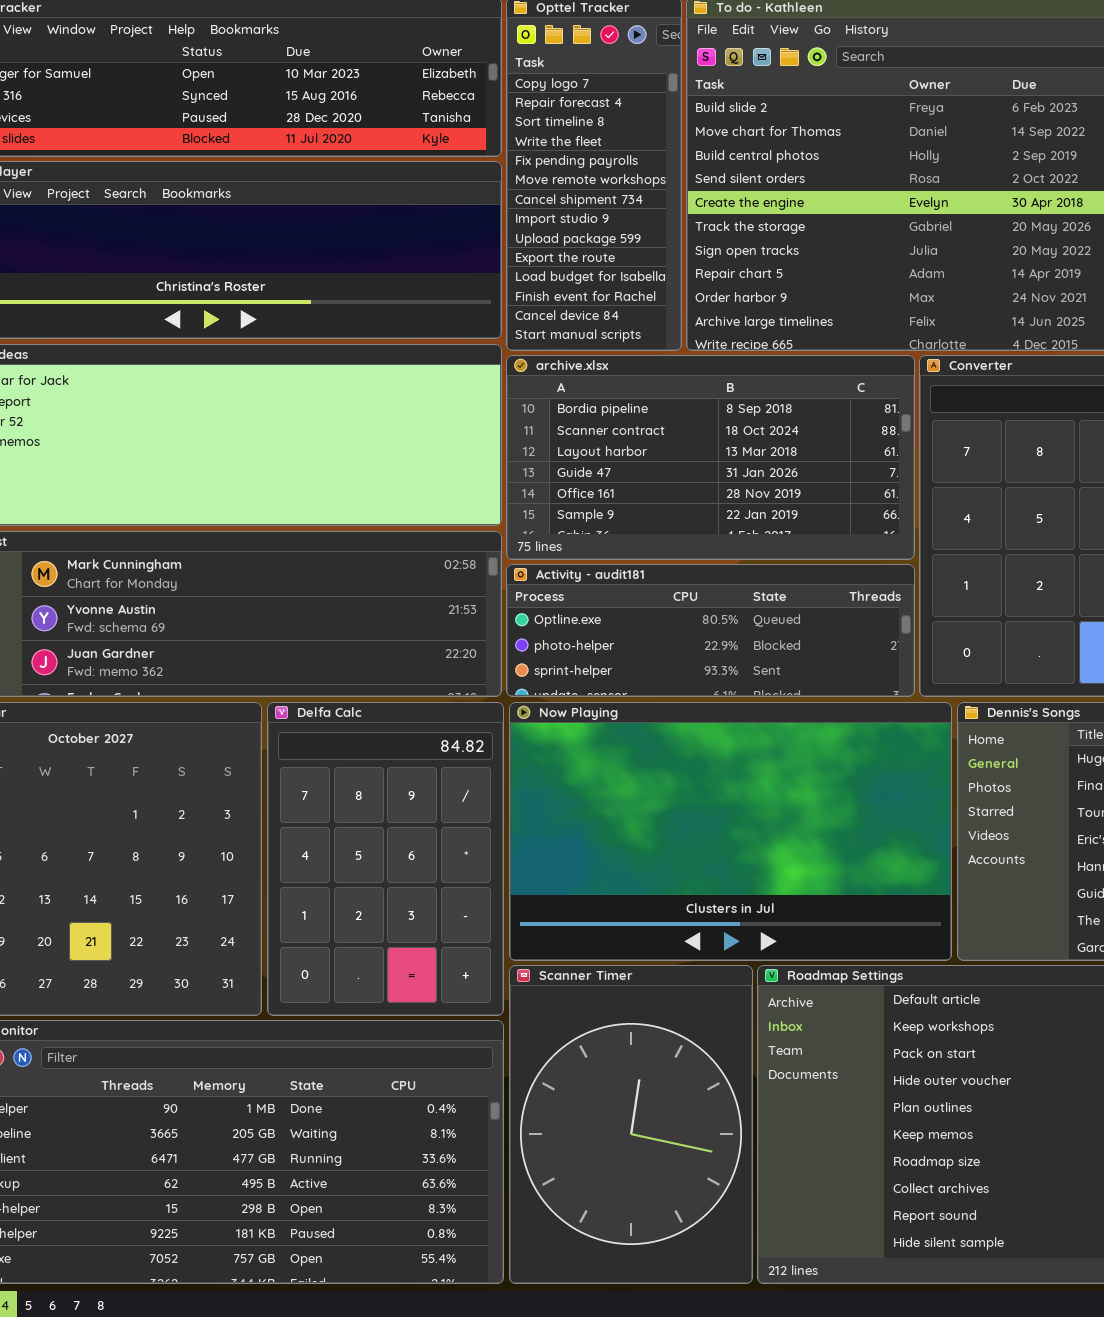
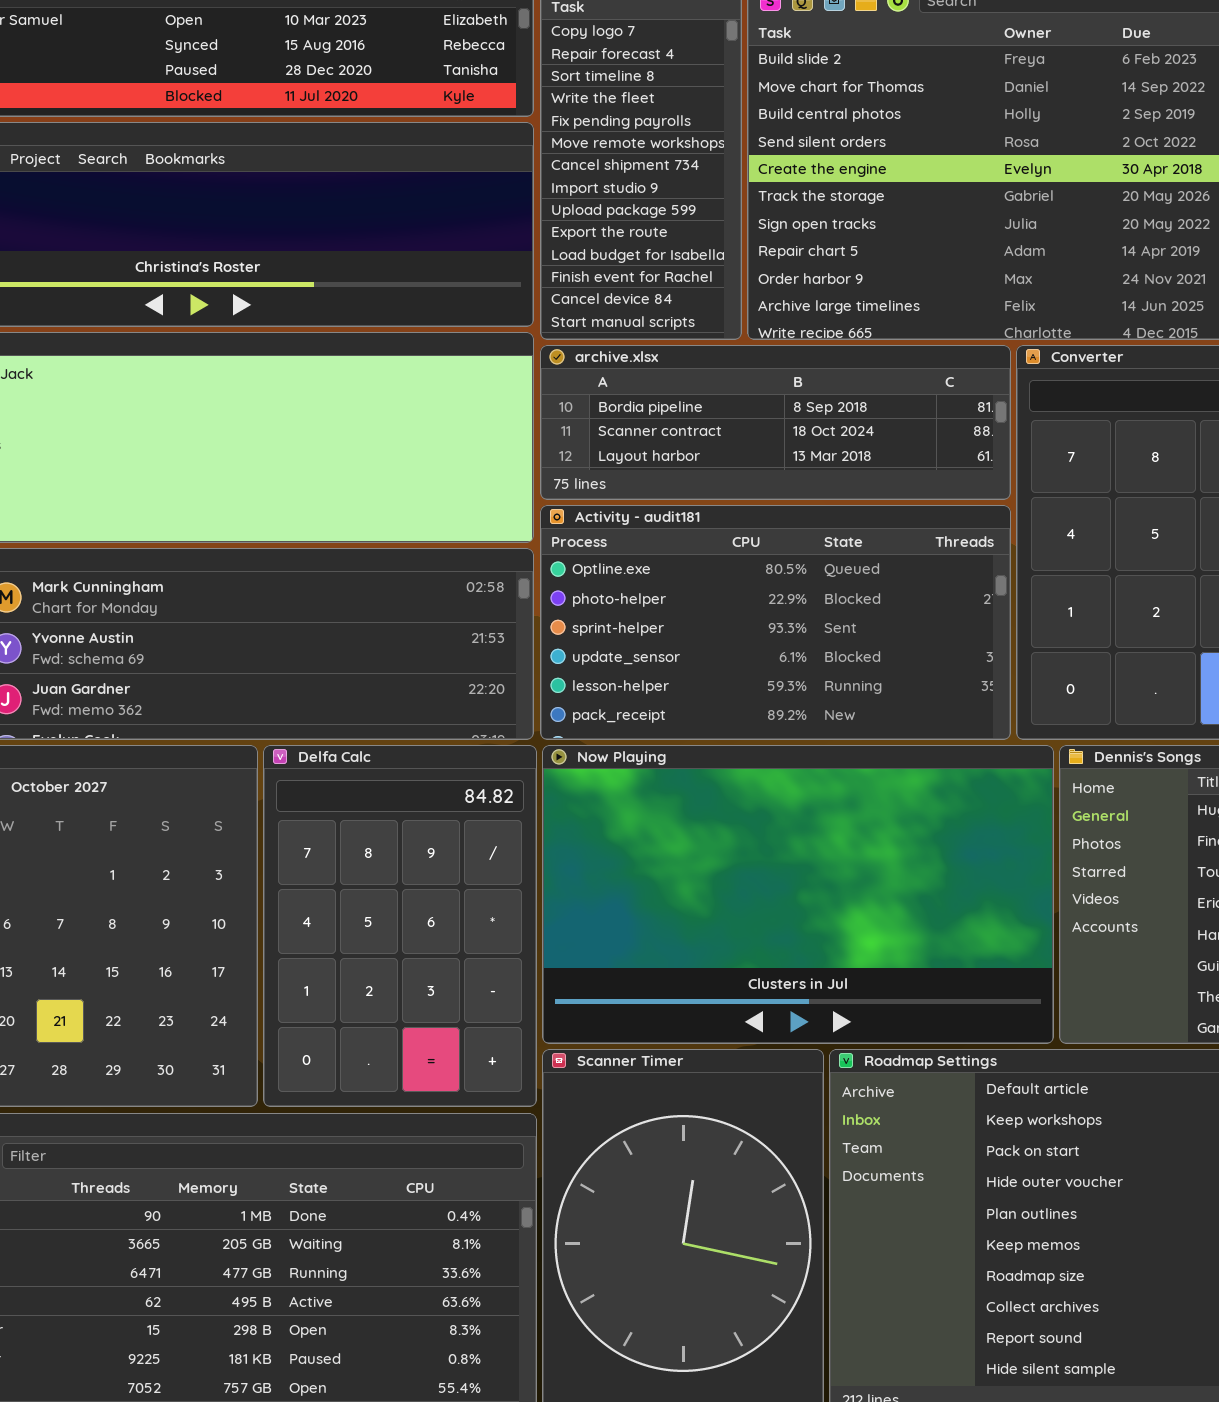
archive.xlsx: [506,355,915,560] -> [540,345,1011,500], resized
Activity - audit181: [506,564,915,697] -> [540,505,1011,740], resized

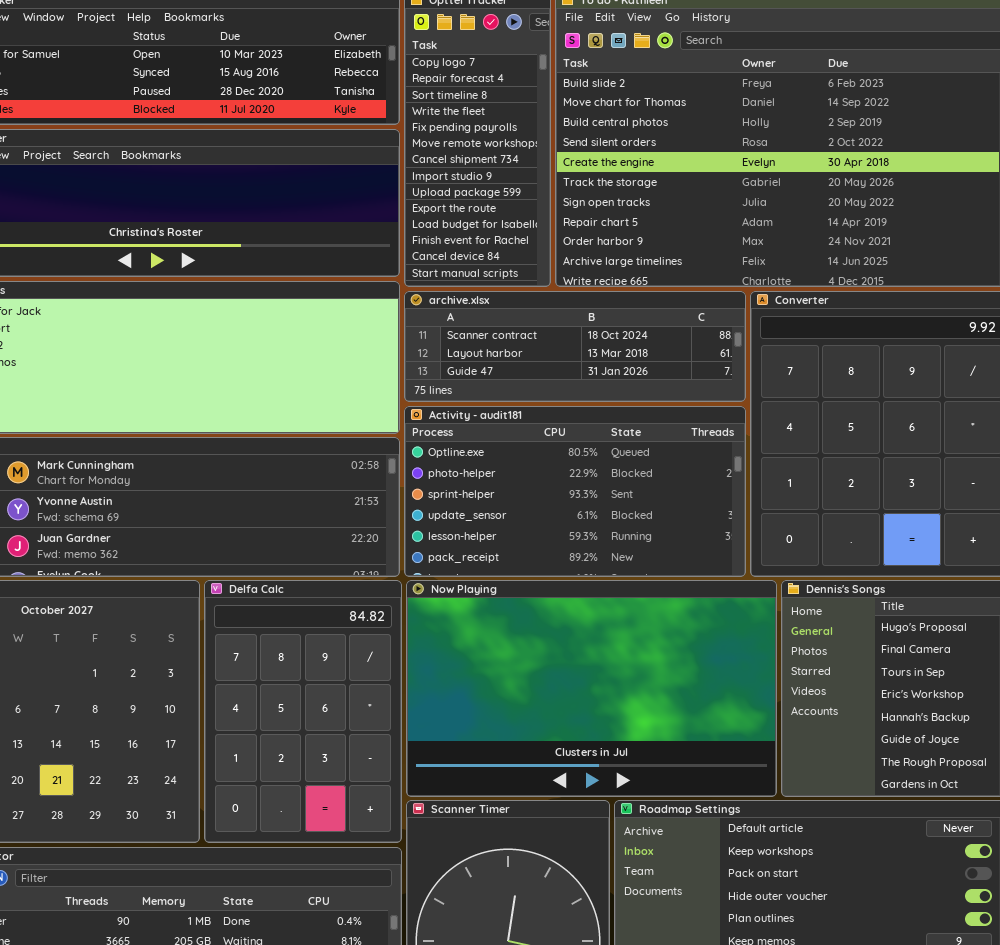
archive.xlsx: [540,345,1011,500] -> [404,291,746,402], scrolled down 1 row

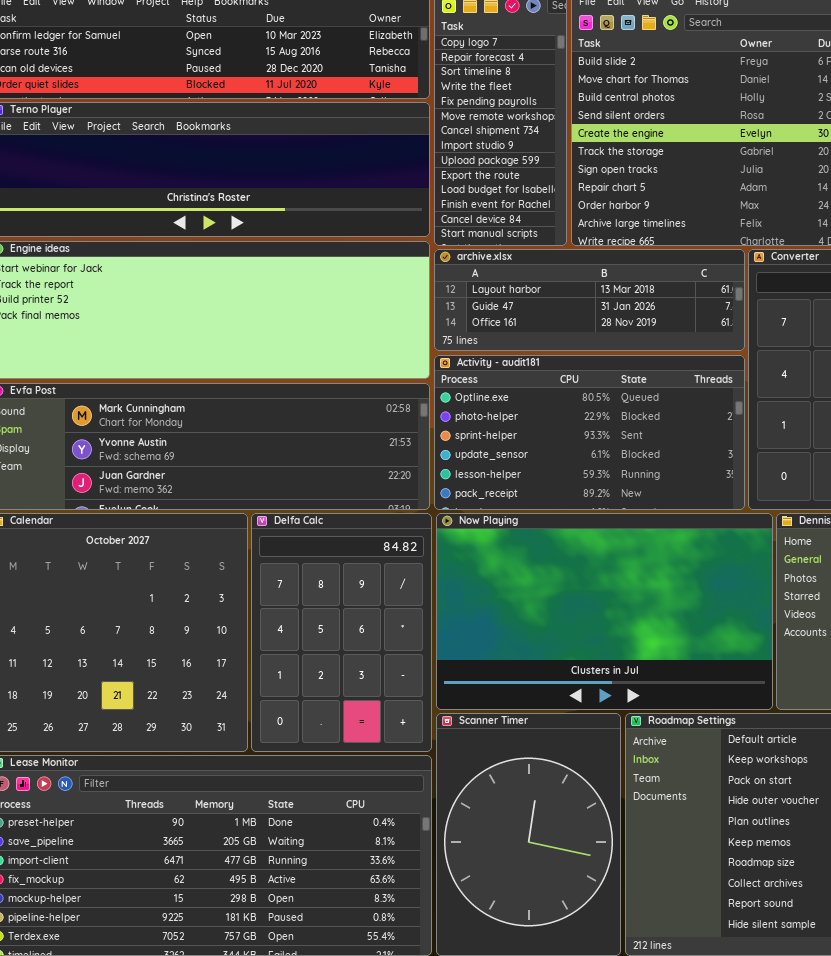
archive.xlsx: [404,291,746,402] -> [434,249,745,351], scrolled down 1 row

